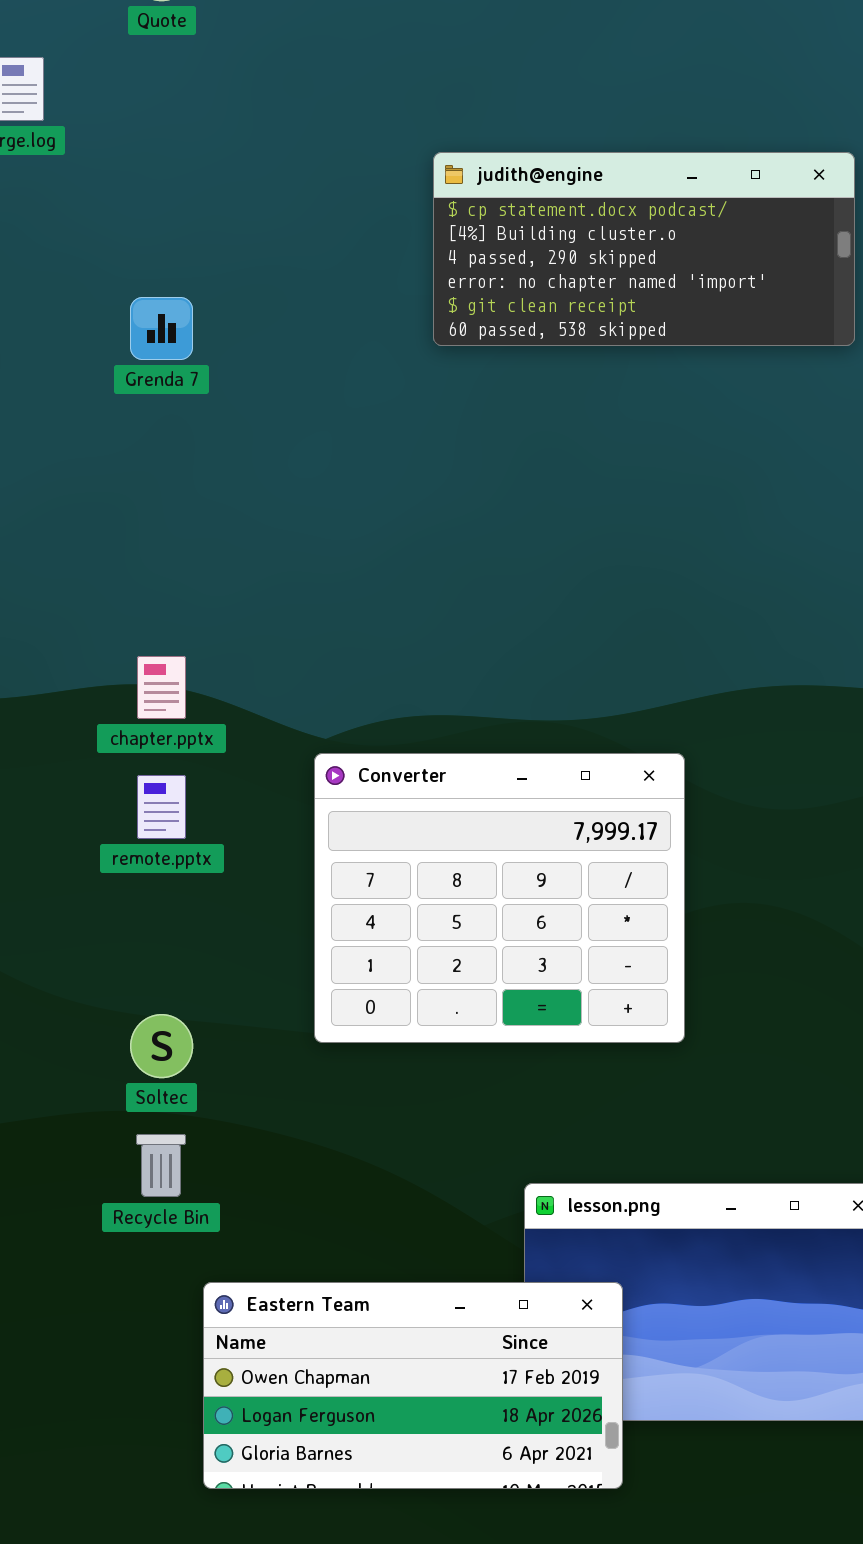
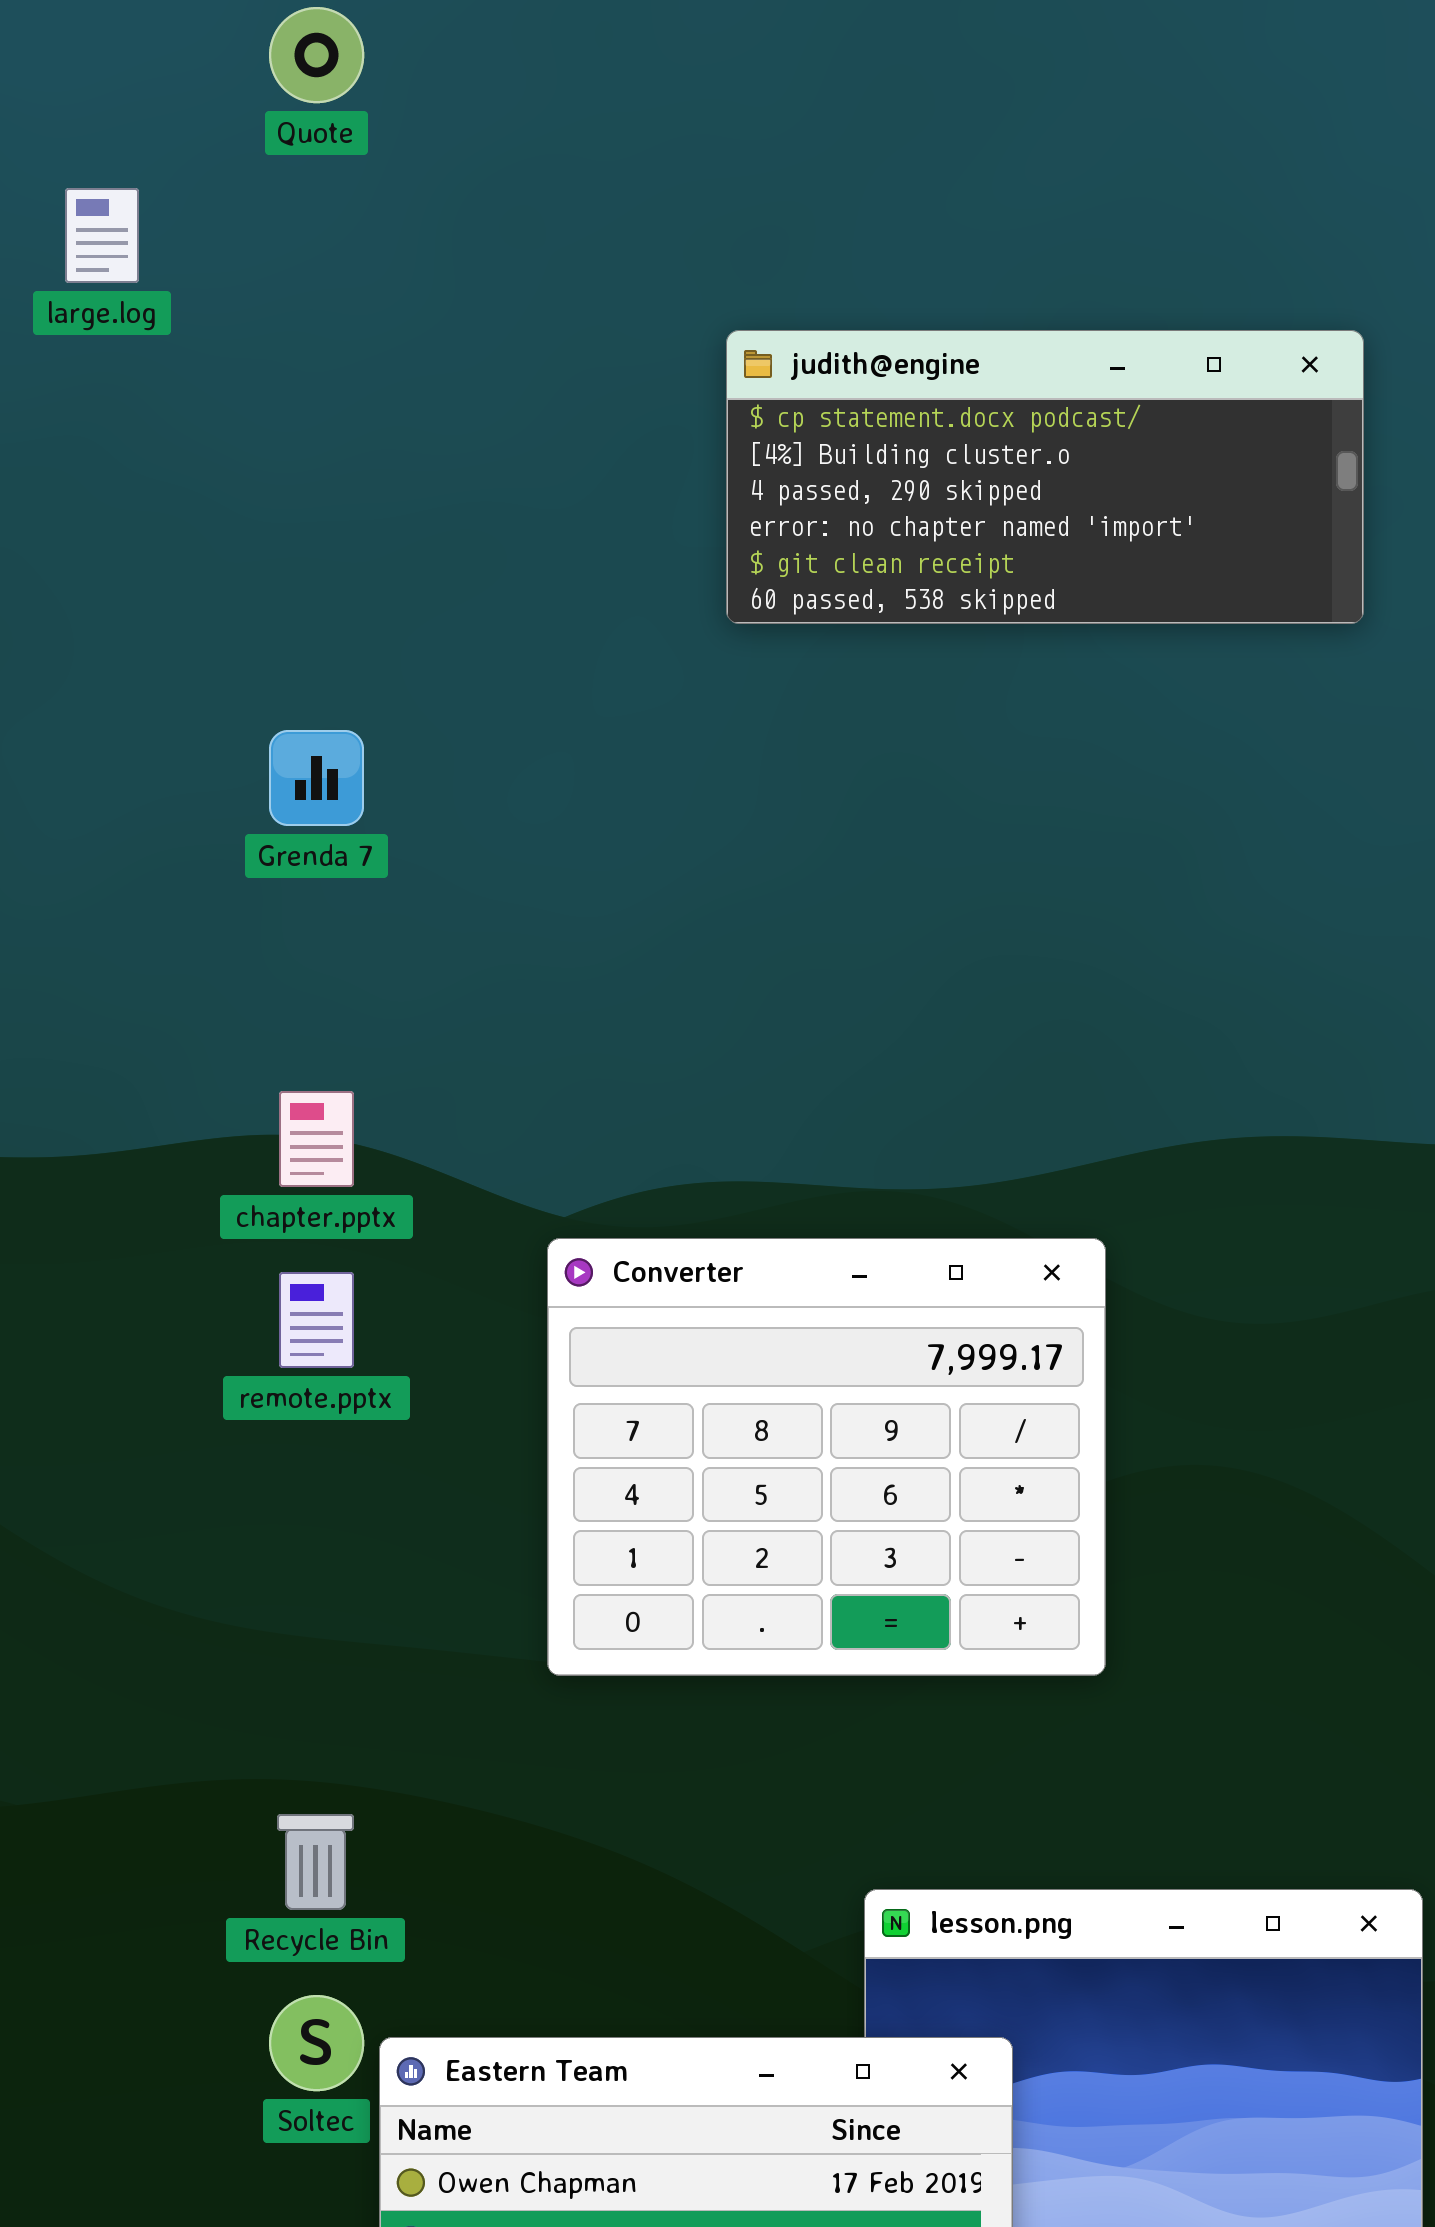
Grenda 7: [130,297,193,360] -> [269,730,364,826], moved
Soltec: [130,1014,193,1078] -> [269,1995,364,2091], moved

